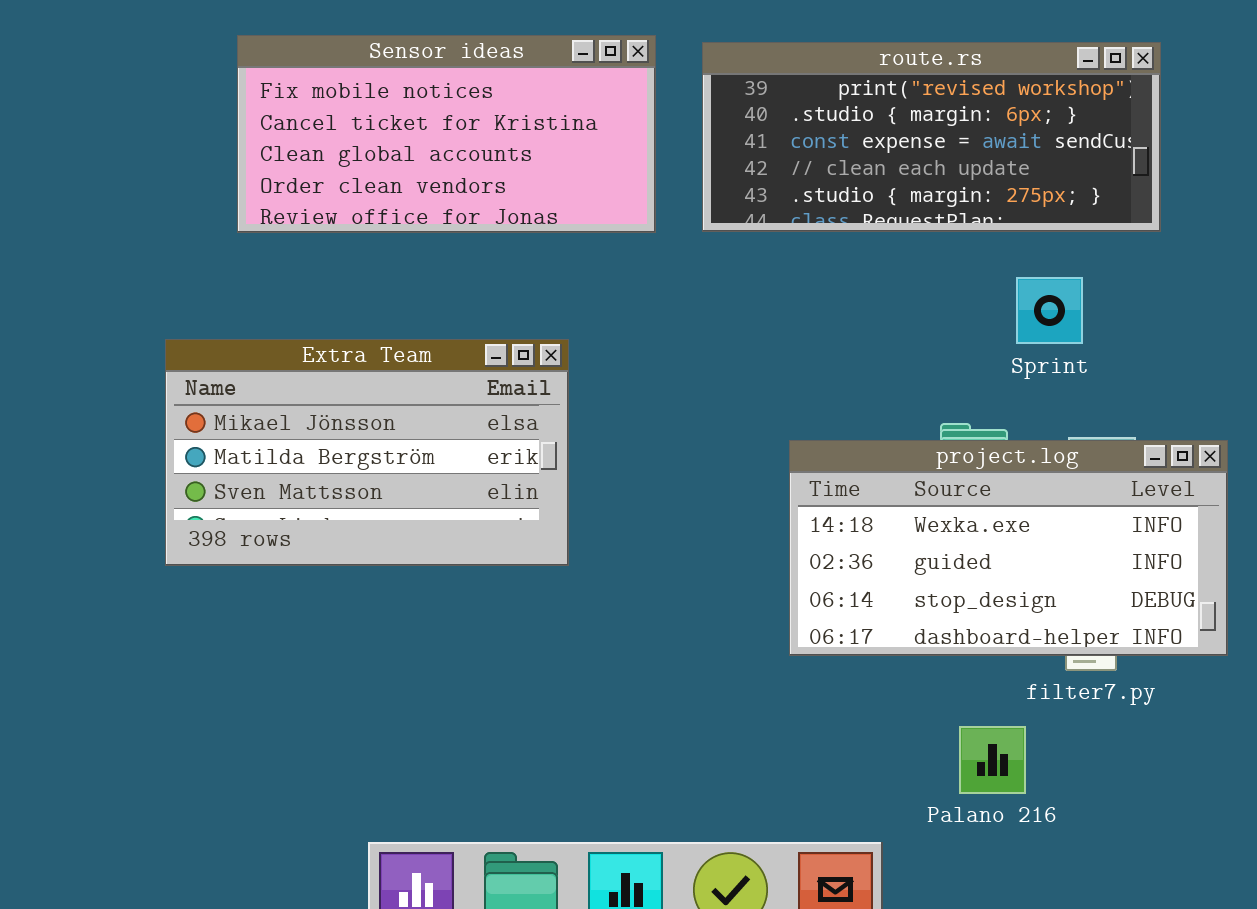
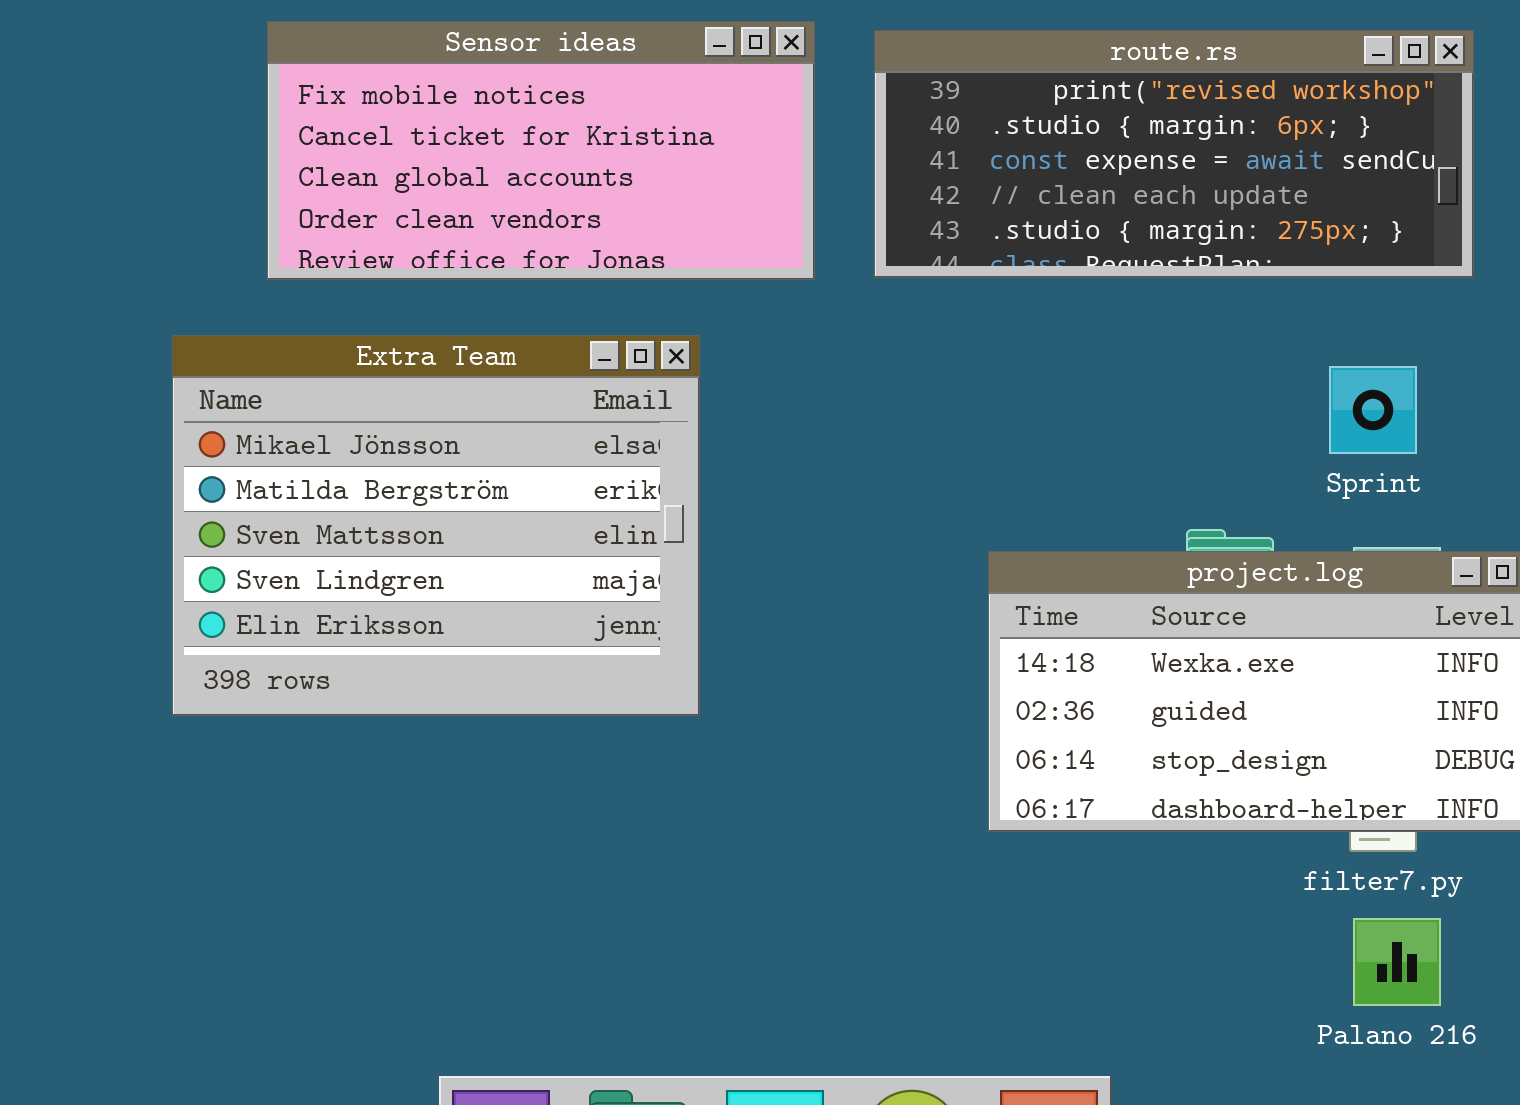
Sprint: [1016,277,1083,344] -> [1329,366,1417,454], moved
Extra Team: [165,339,569,566] -> [172,335,700,716], resized
Palano 216: [959,726,1026,794] -> [1353,918,1441,1006], moved

